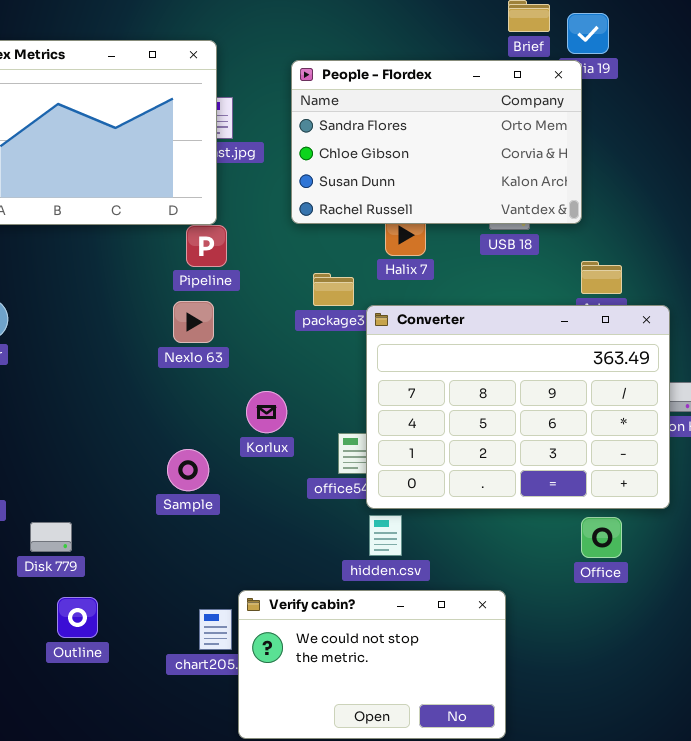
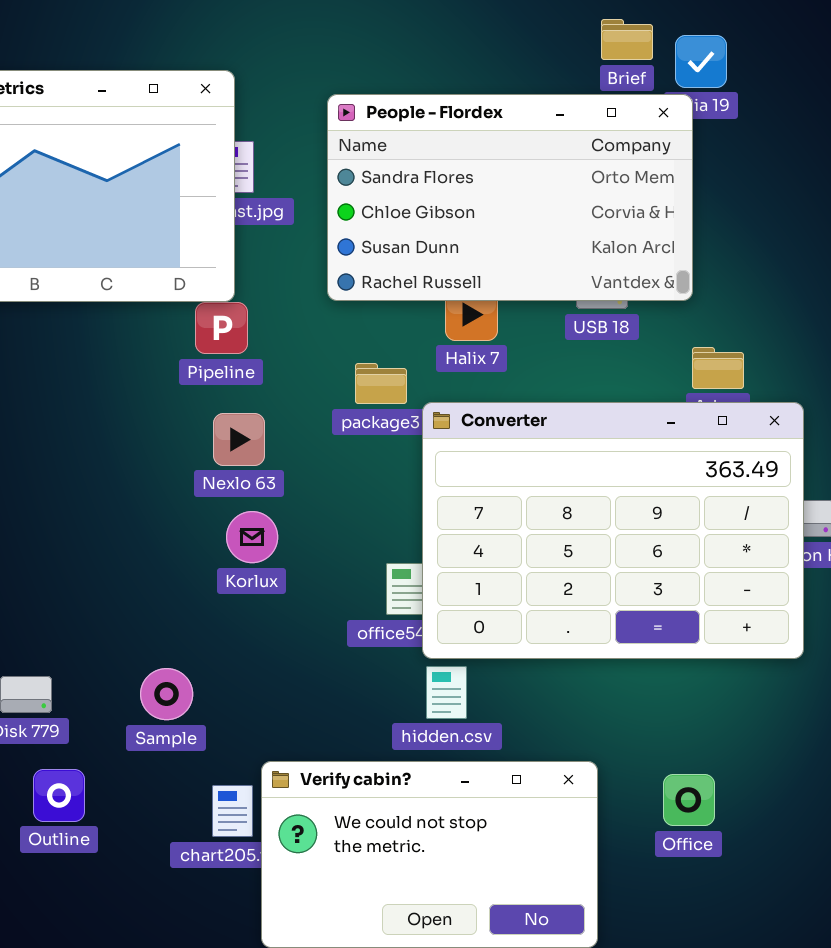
Nexlo 63: [173,301,214,343] -> [213,413,265,466], moved
Korlux: [246,391,287,433] -> [226,511,278,563], moved
Sample: [167,449,209,491] -> [140,668,193,720], moved
Office: [581,517,622,558] -> [663,774,715,826], moved

